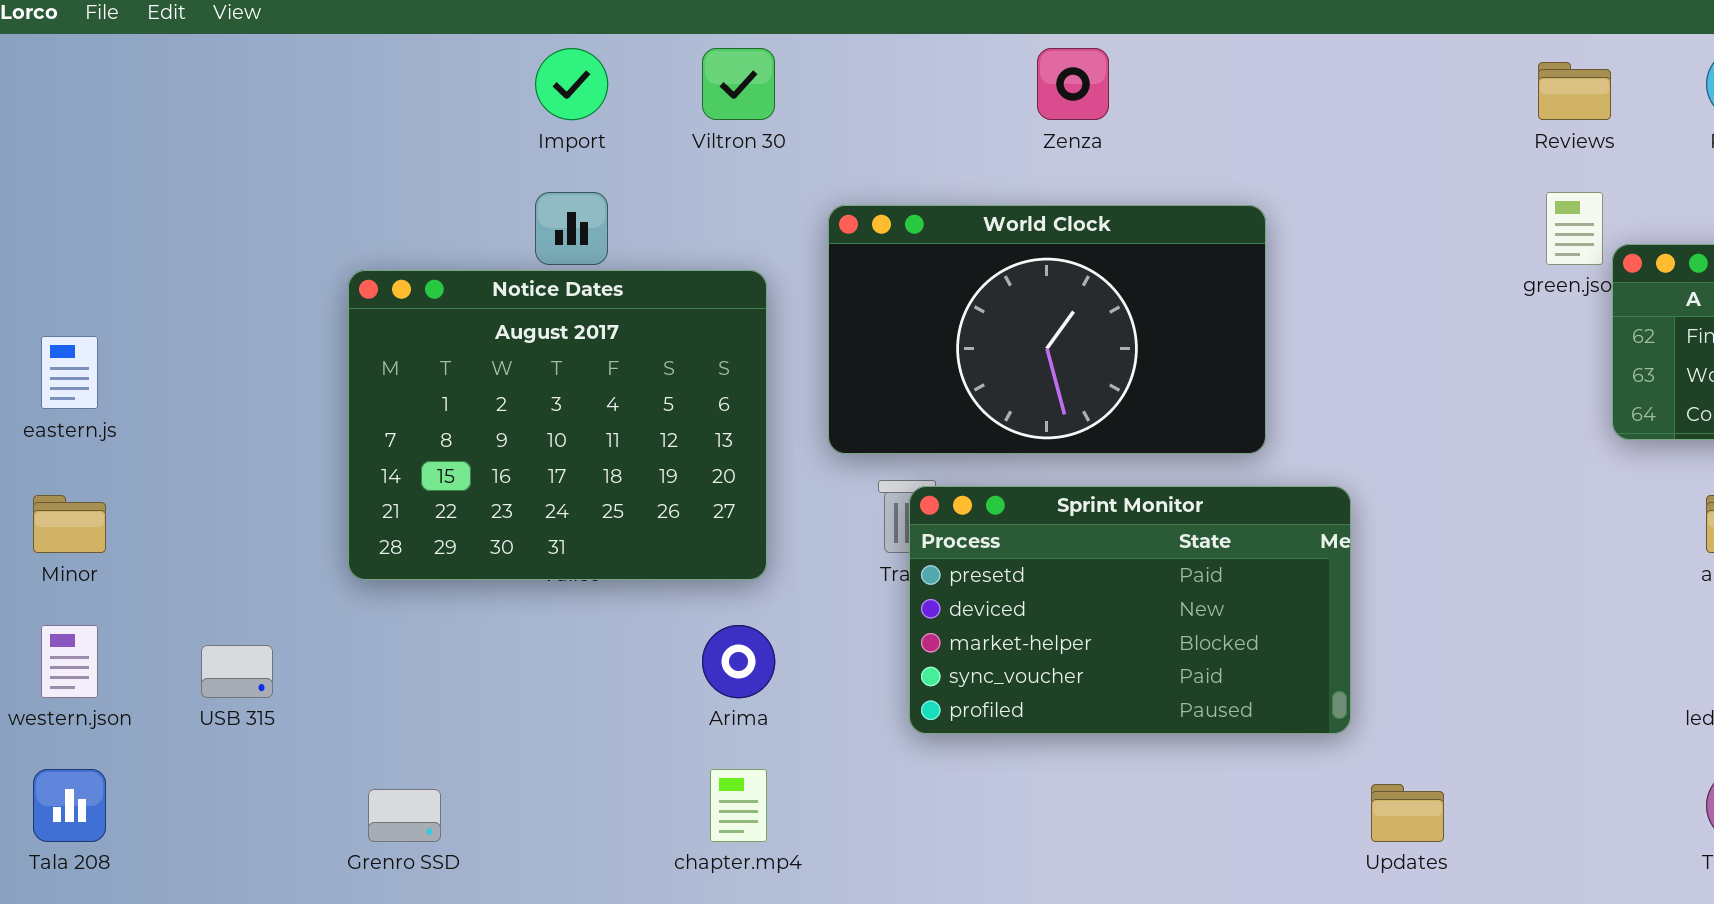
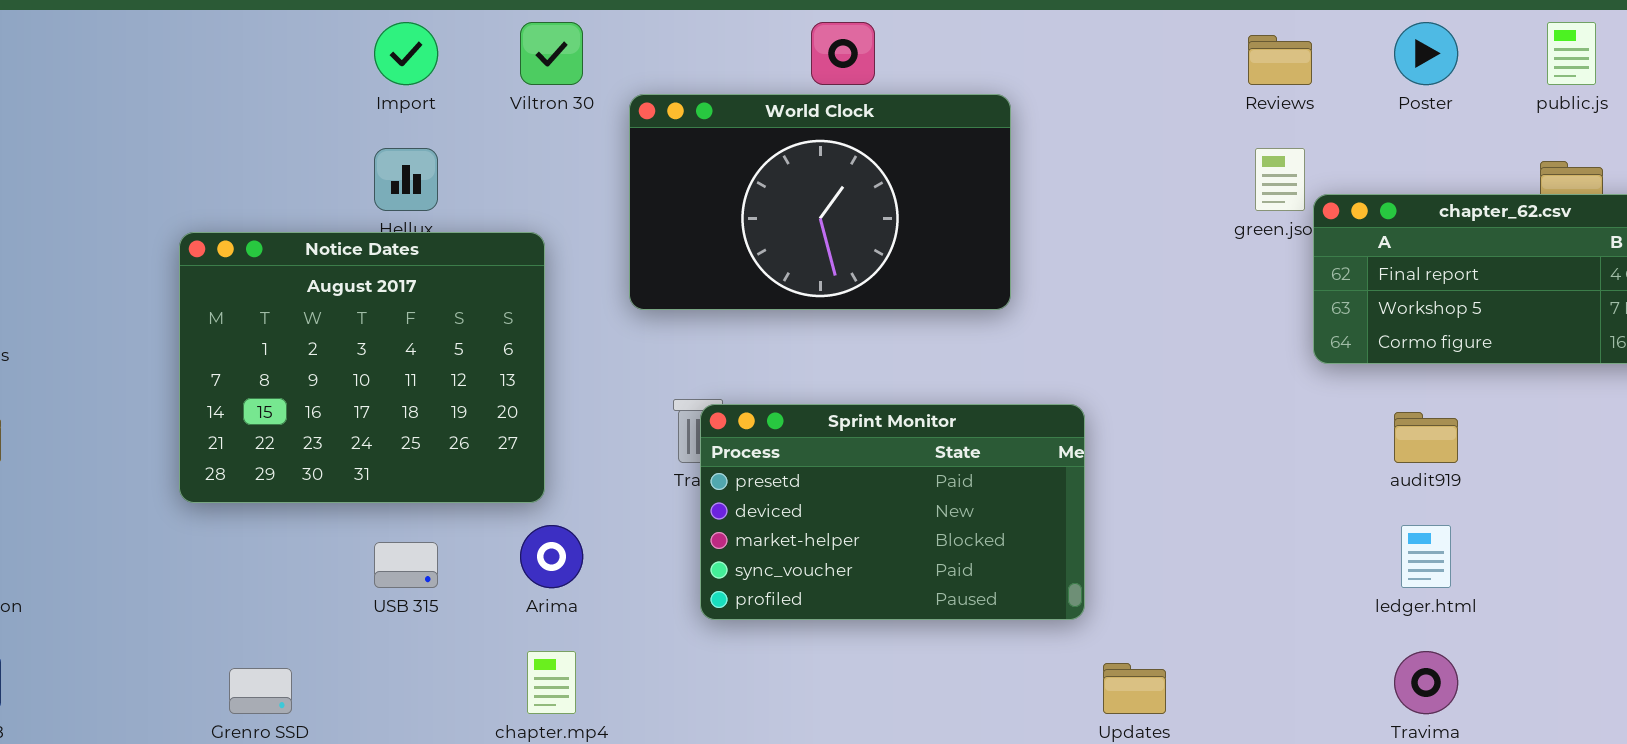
World Clock: [828,205,1266,454] -> [629,94,1011,310], moved
Notice Dates: [348,270,767,580] -> [179,232,545,503], moved
USB 315: [201,645,273,698] -> [374,542,438,588], moved

